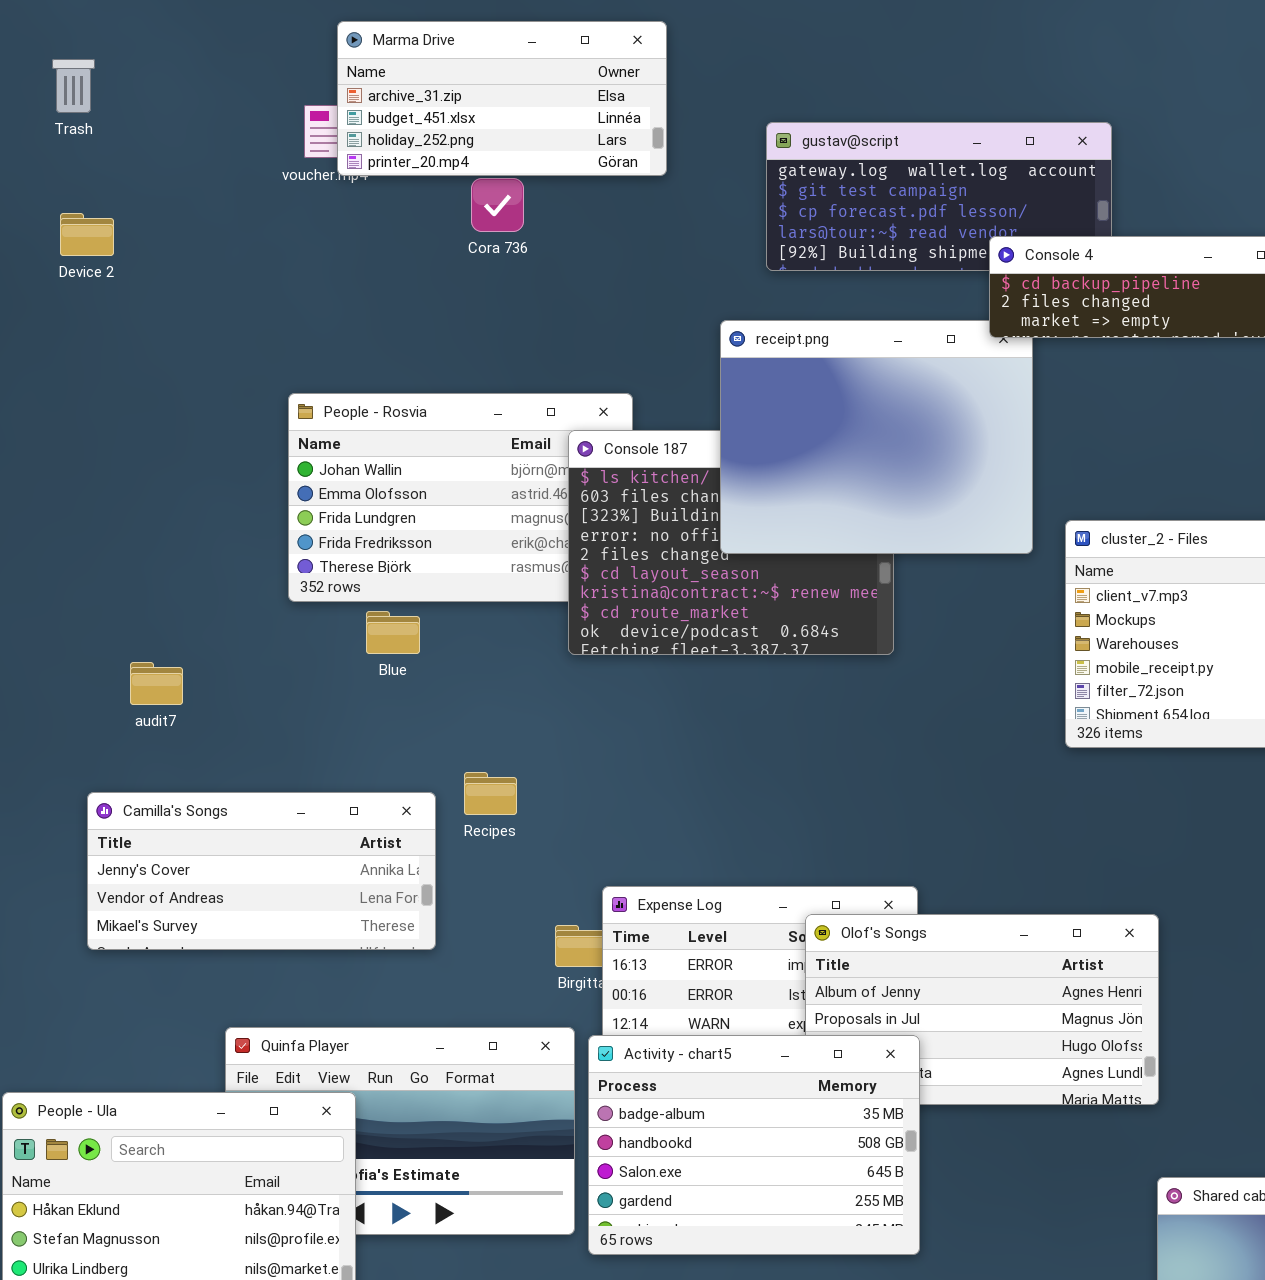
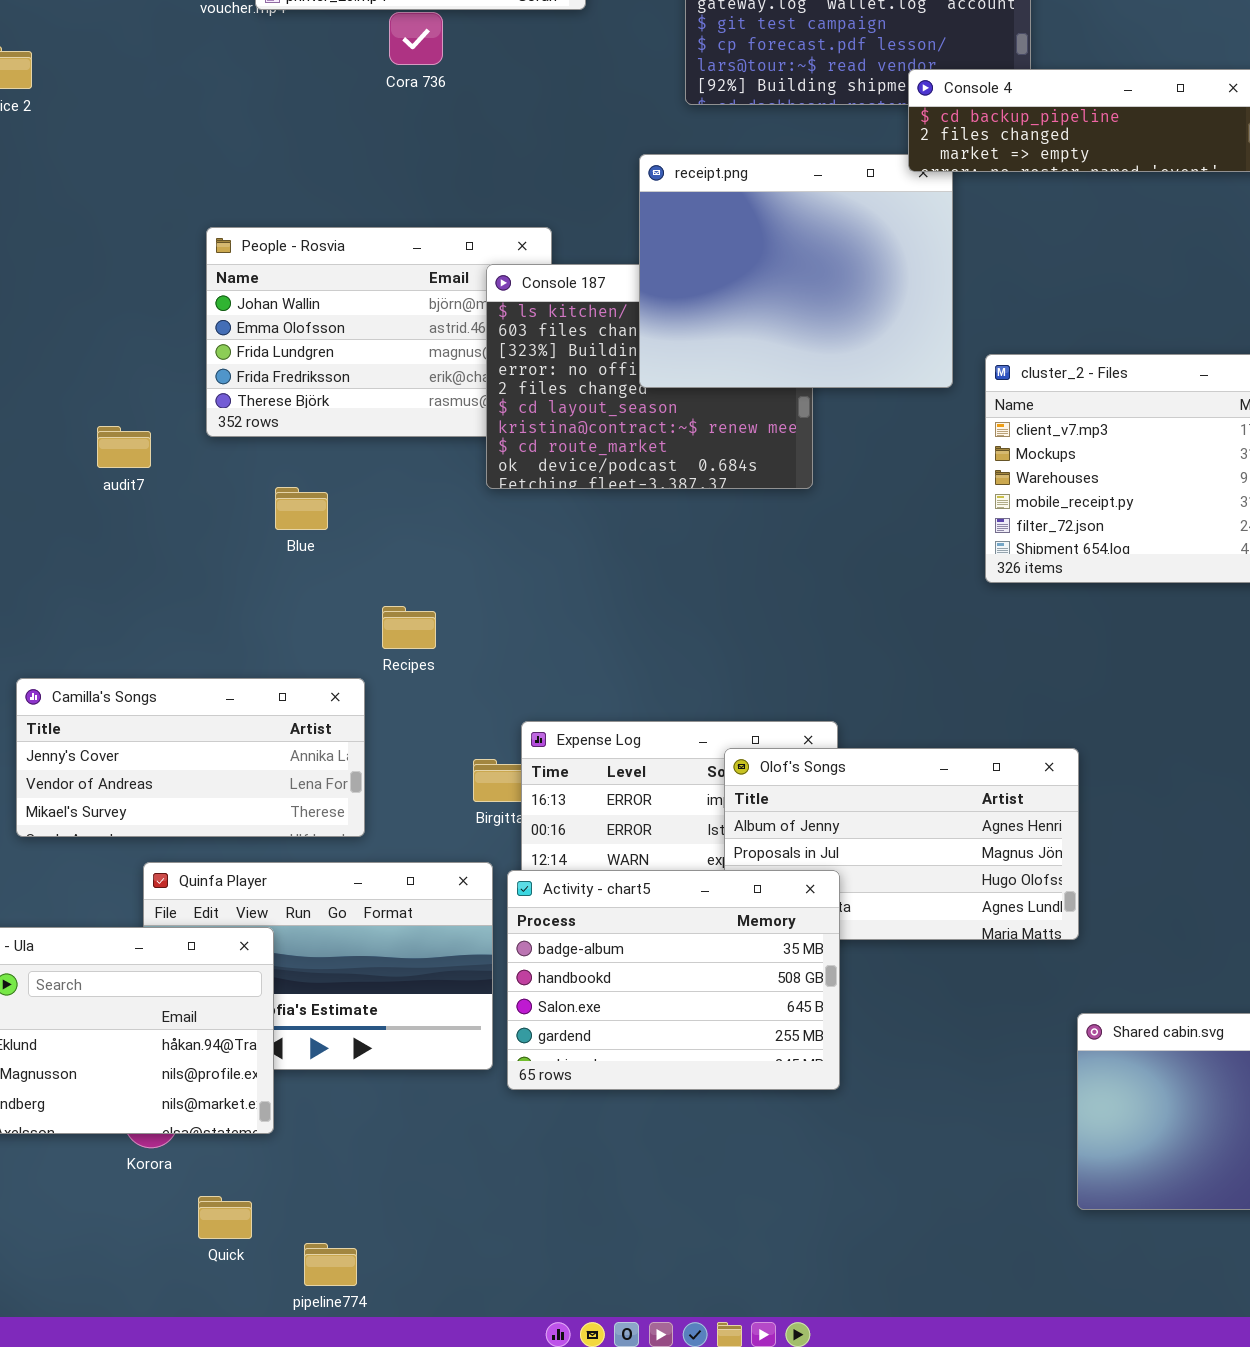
Blue: [366,611,420,654] -> [275,487,328,530], moved
audit7: [130,662,183,705] -> [97,426,151,468], moved
Camilla's Songs: [87,792,436,950] -> [16,678,365,837], moved

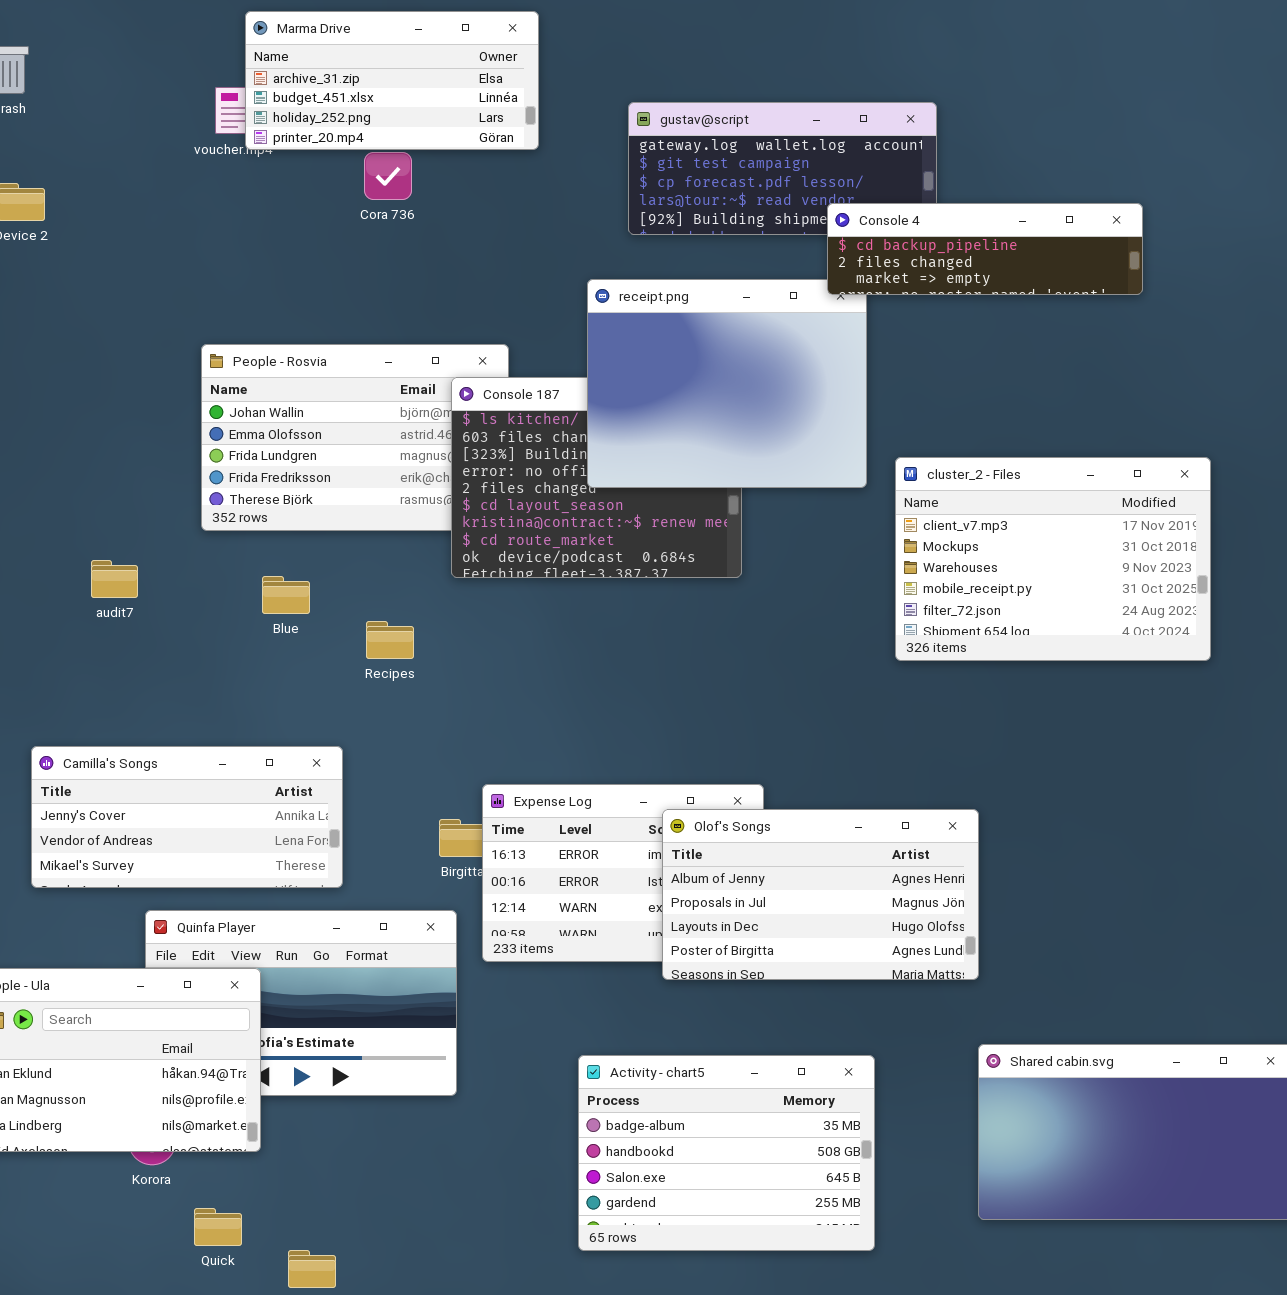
audit7: [97,426,151,468] -> [91,560,138,598], moved
Recipes: [382,606,436,649] -> [366,621,414,659], moved
Activity - chart5: [507,870,840,1090] -> [578,1055,875,1251], moved

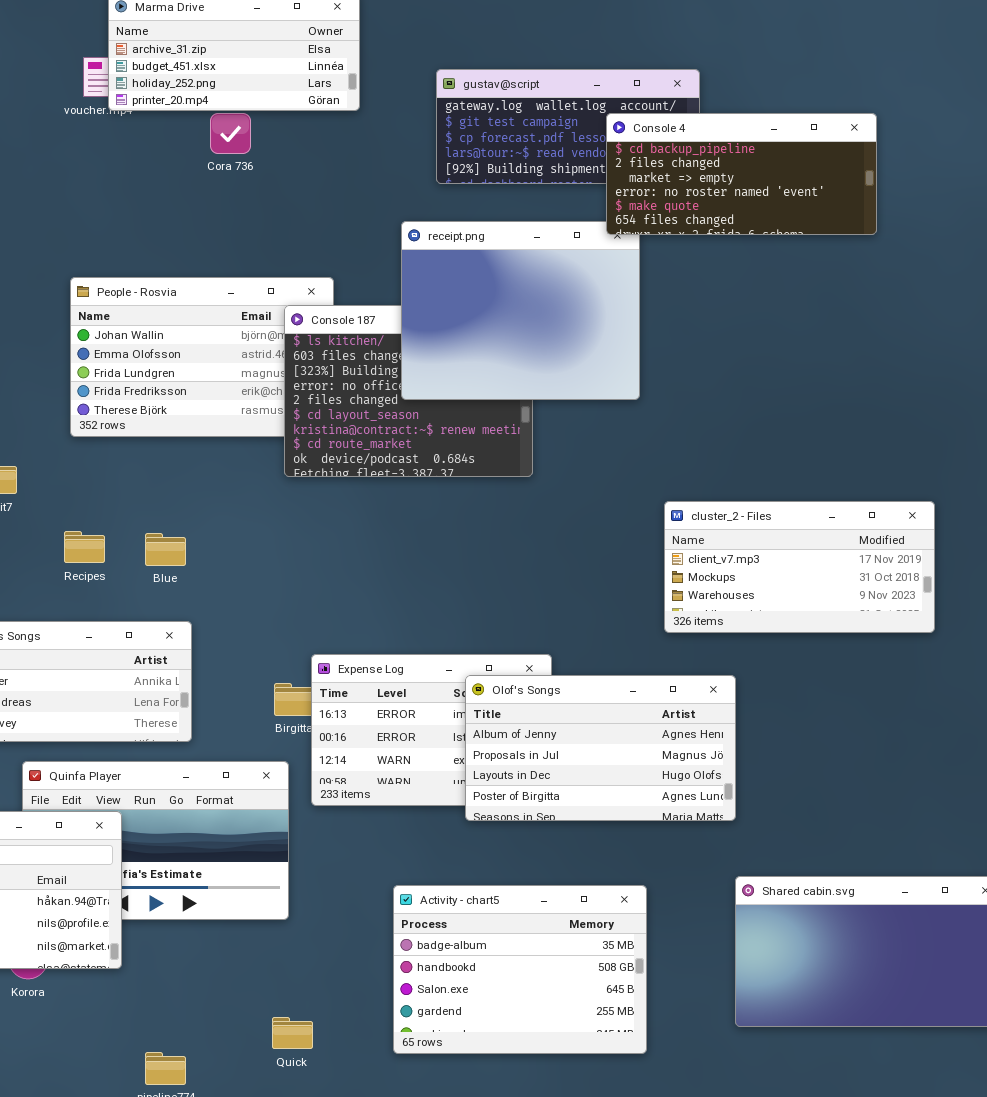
Console 4: [827,203,1143,295] -> [606,113,877,235], resized
cluster_2 - Files: [895,457,1211,661] -> [664,501,935,633], moved, resized
Blue: [262,576,310,614] -> [145,533,186,566], moved
Recipes: [366,621,414,659] -> [64,531,105,563], moved
Quick: [194,1208,242,1246] -> [272,1017,313,1049], moved

